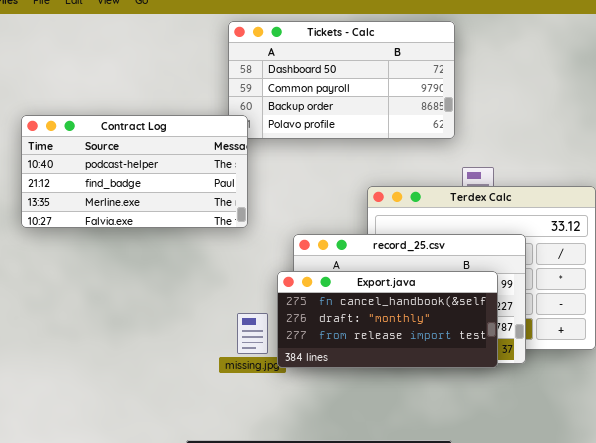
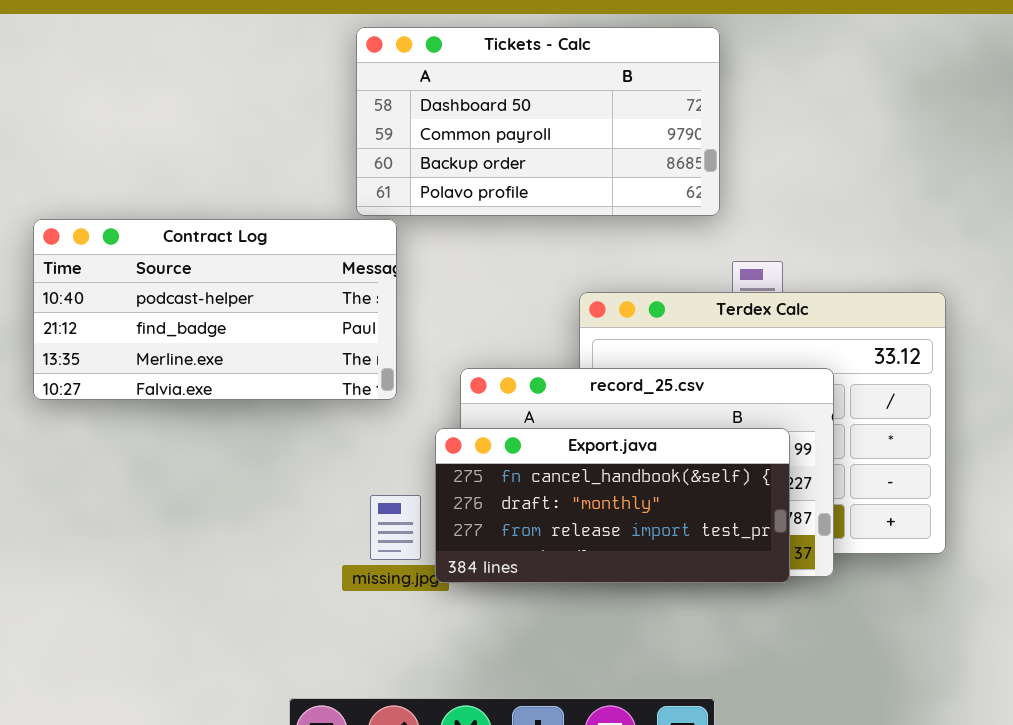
Contract Log: [21,115,248,228] -> [33,219,397,400], moved

